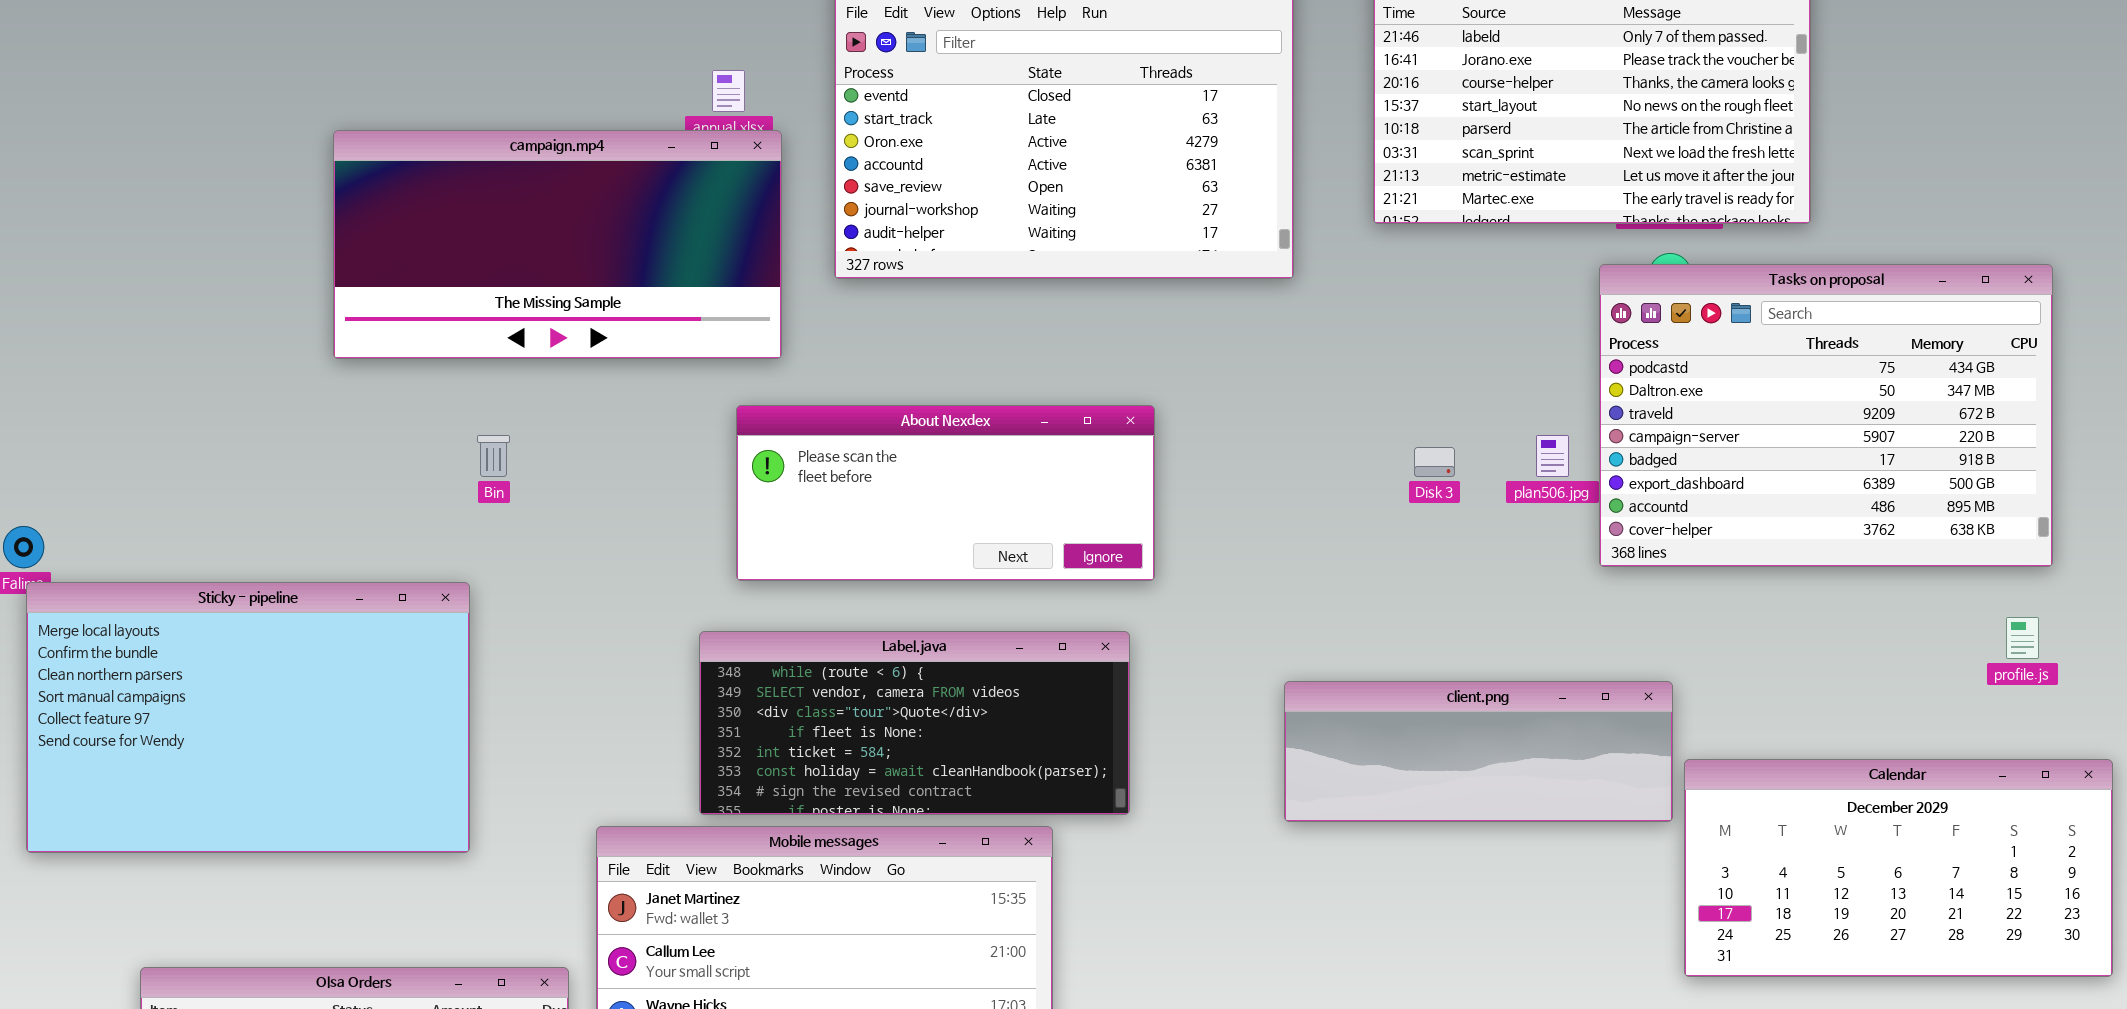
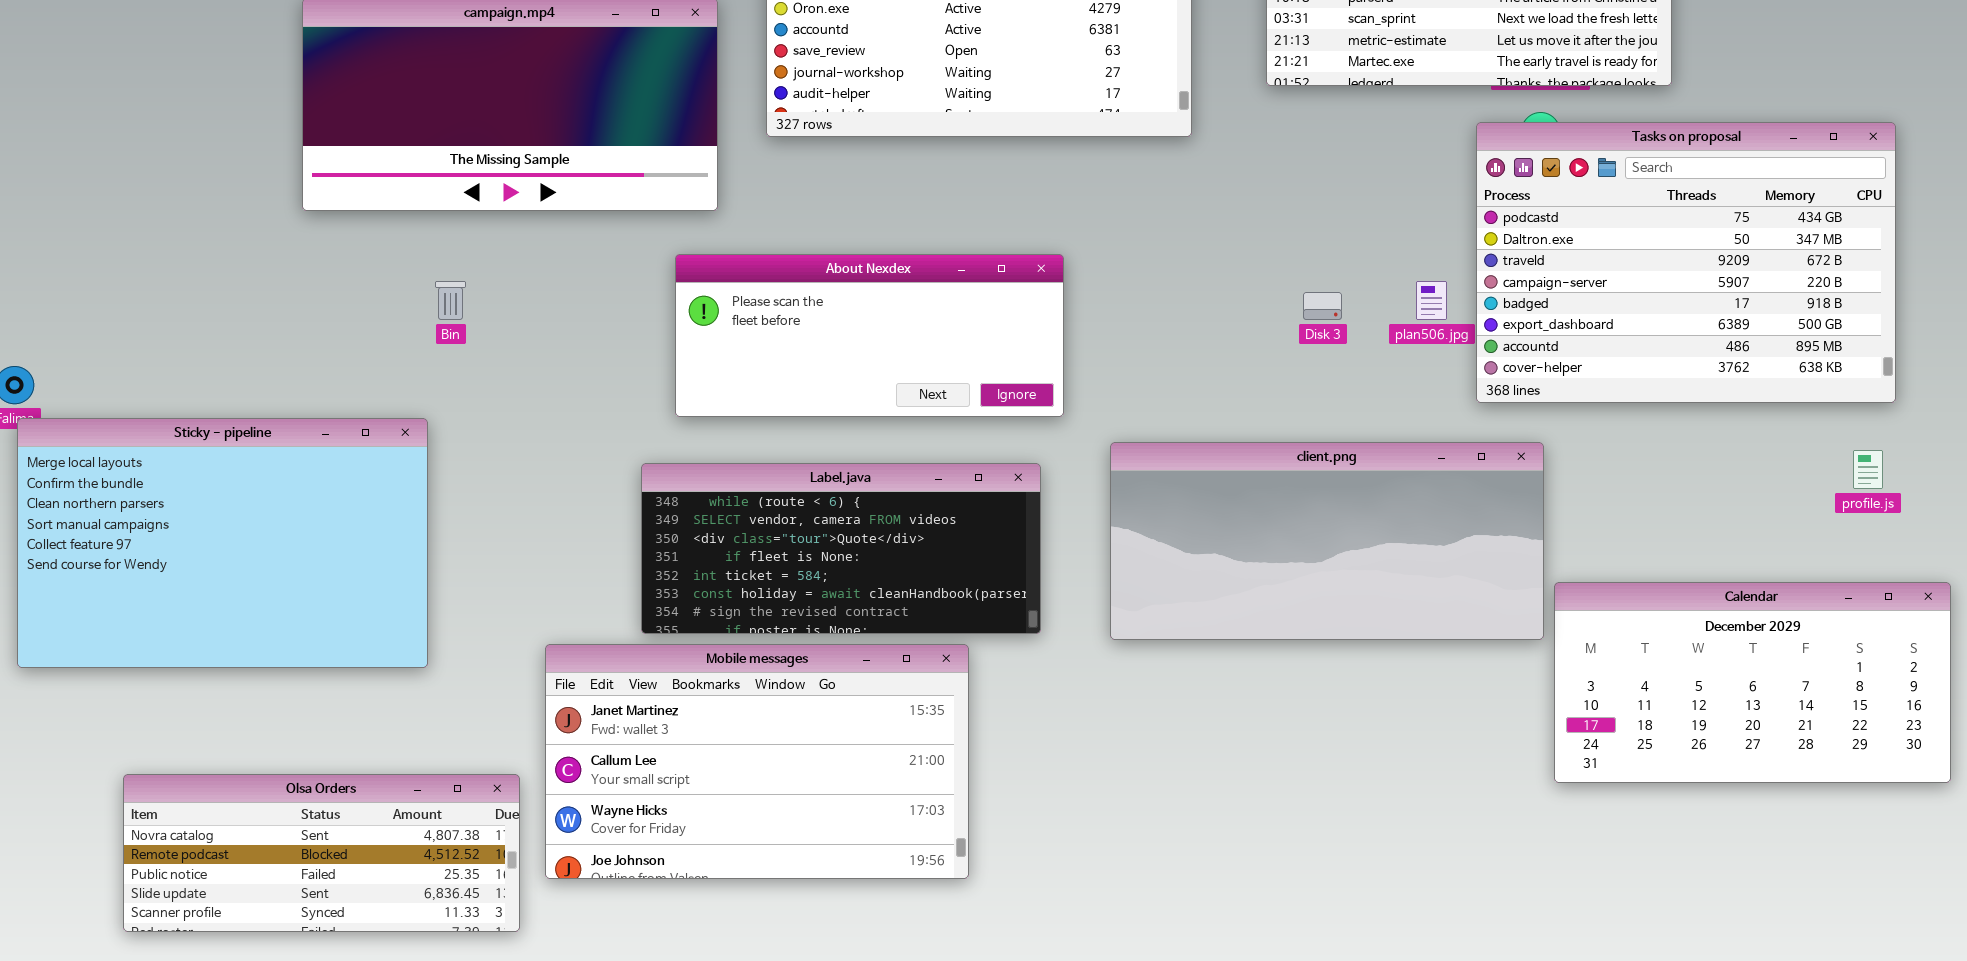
client.png: [1284,681,1673,822] -> [1110,442,1544,640], resized

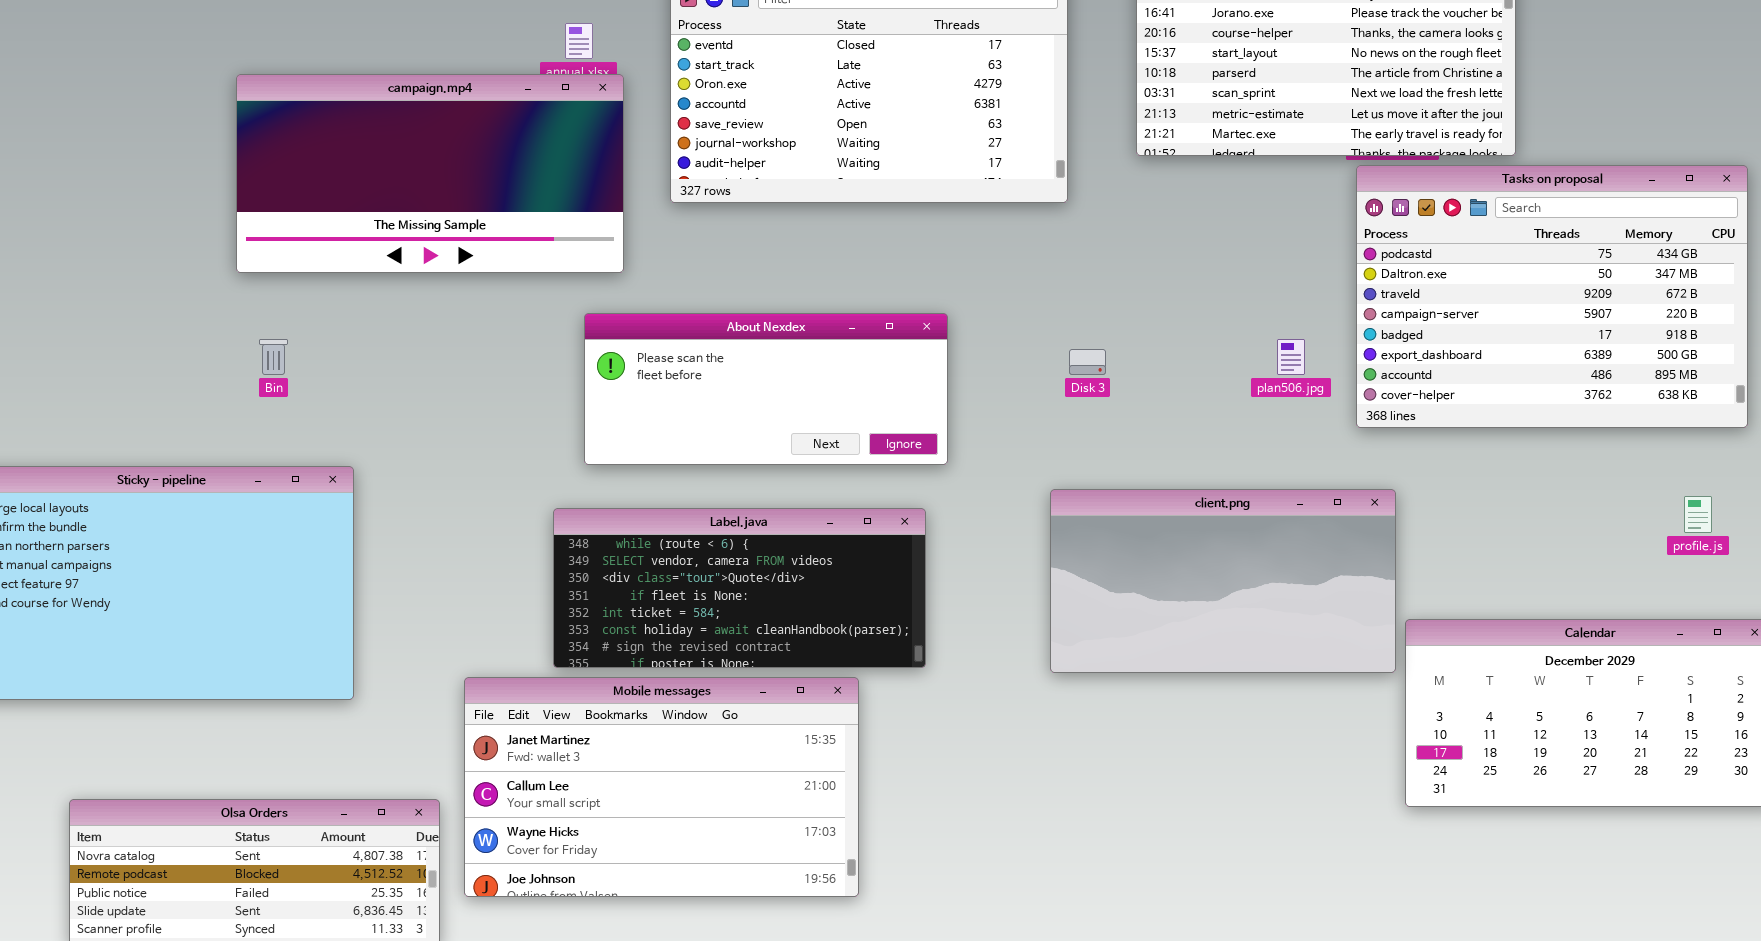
Tasks on proposal: [1476,122,1896,403] -> [1356,165,1748,428], moved
Bin: [435,281,466,320] -> [259,339,288,375], moved
Disk 3: [1303,292,1342,320] -> [1069,349,1106,375], moved
client.png: [1110,442,1544,640] -> [1050,489,1396,673], resized

